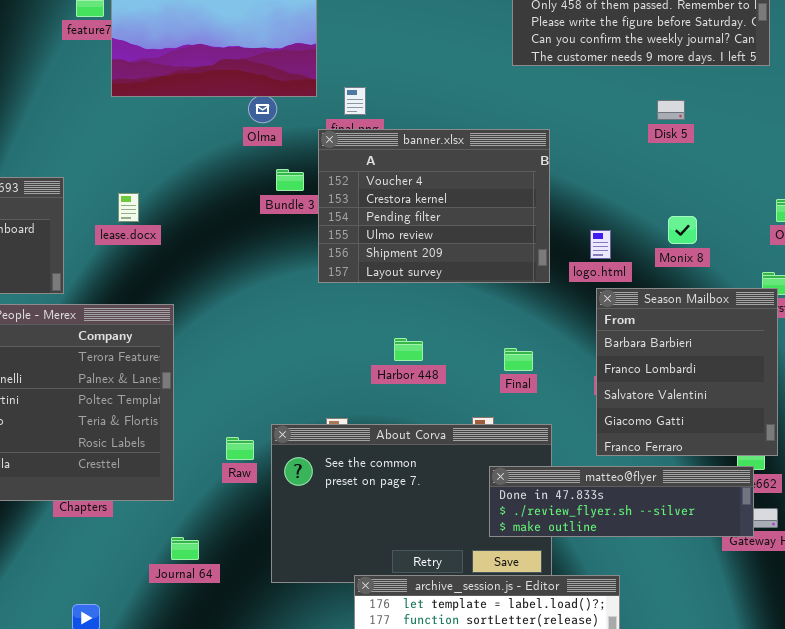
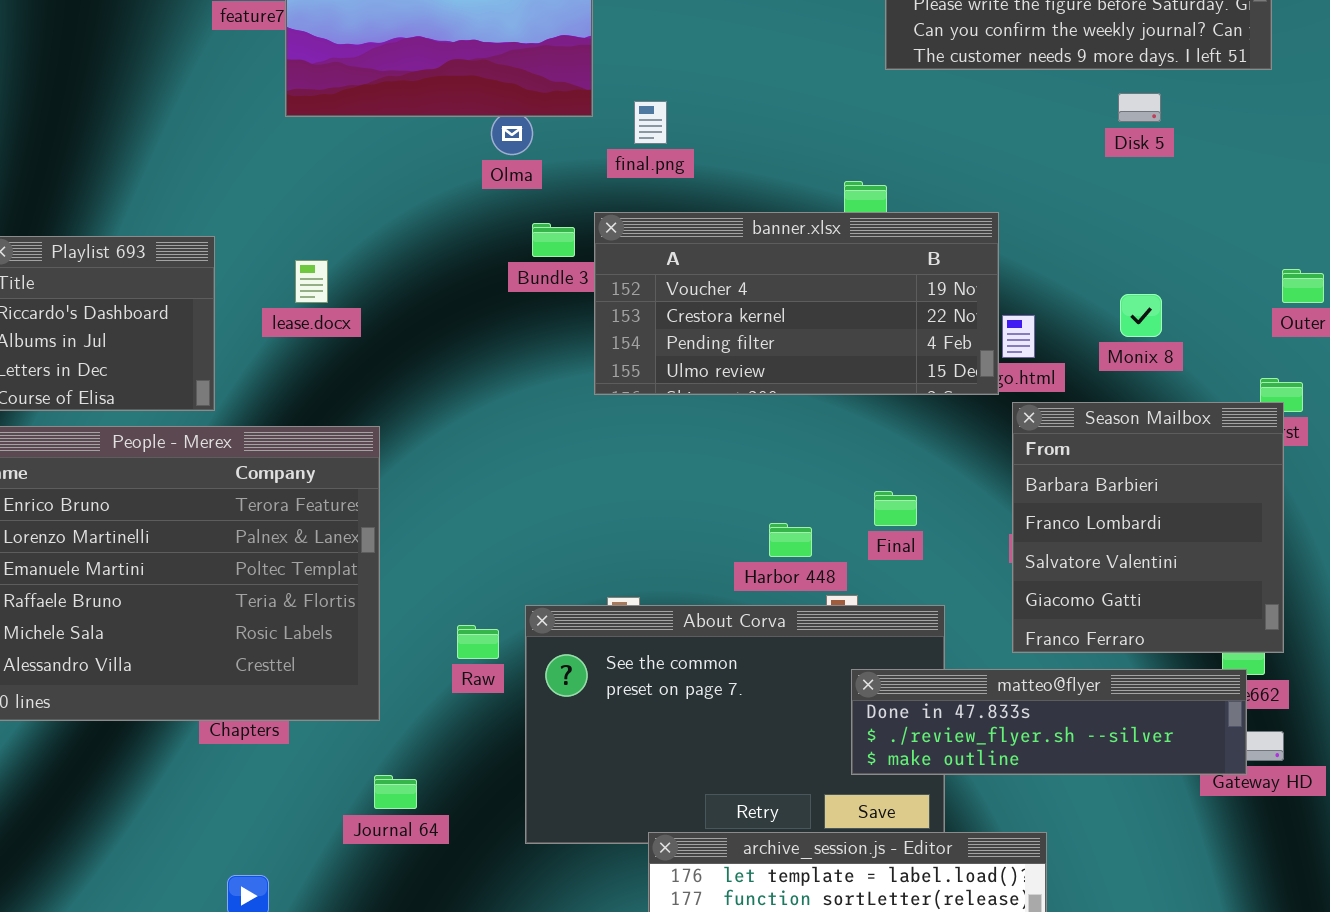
Disk 5: [657,100,685,120] -> [1118,93,1161,122], moved
banner.xlsx: [318,129,550,283] -> [594,212,999,395], resized
Harbor 448: [394,338,423,361] -> [769,523,812,557], moved

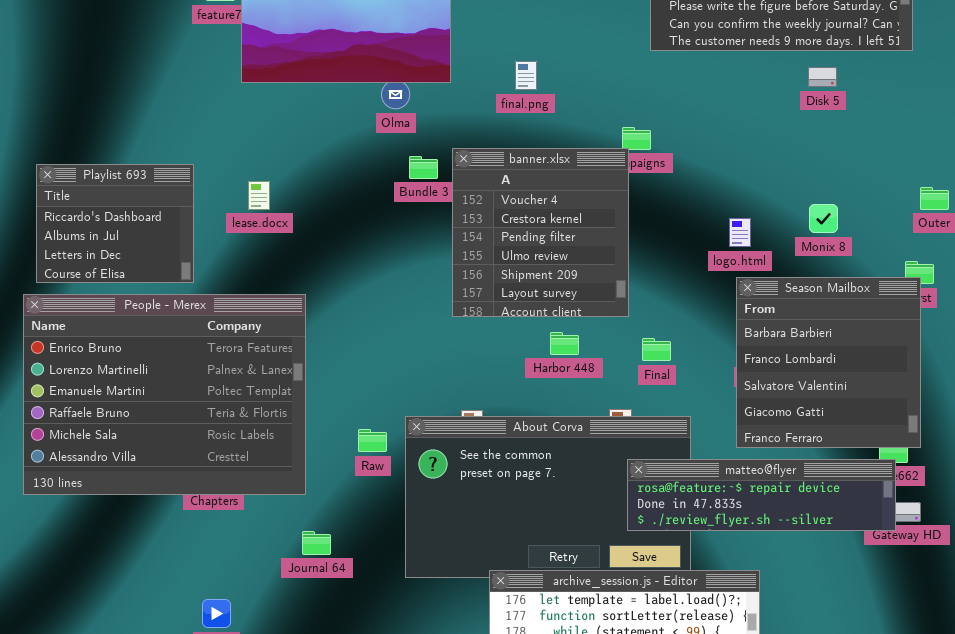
final.png: [634,101,667,144] -> [515,61,537,90], moved
banner.xlsx: [594,212,999,395] -> [452,148,629,317], resized
Harbor 448: [769,523,812,557] -> [550,332,579,355], moved
matteo@flyer: [851,669,1247,775] -> [627,459,896,531], scrolled up 1 row

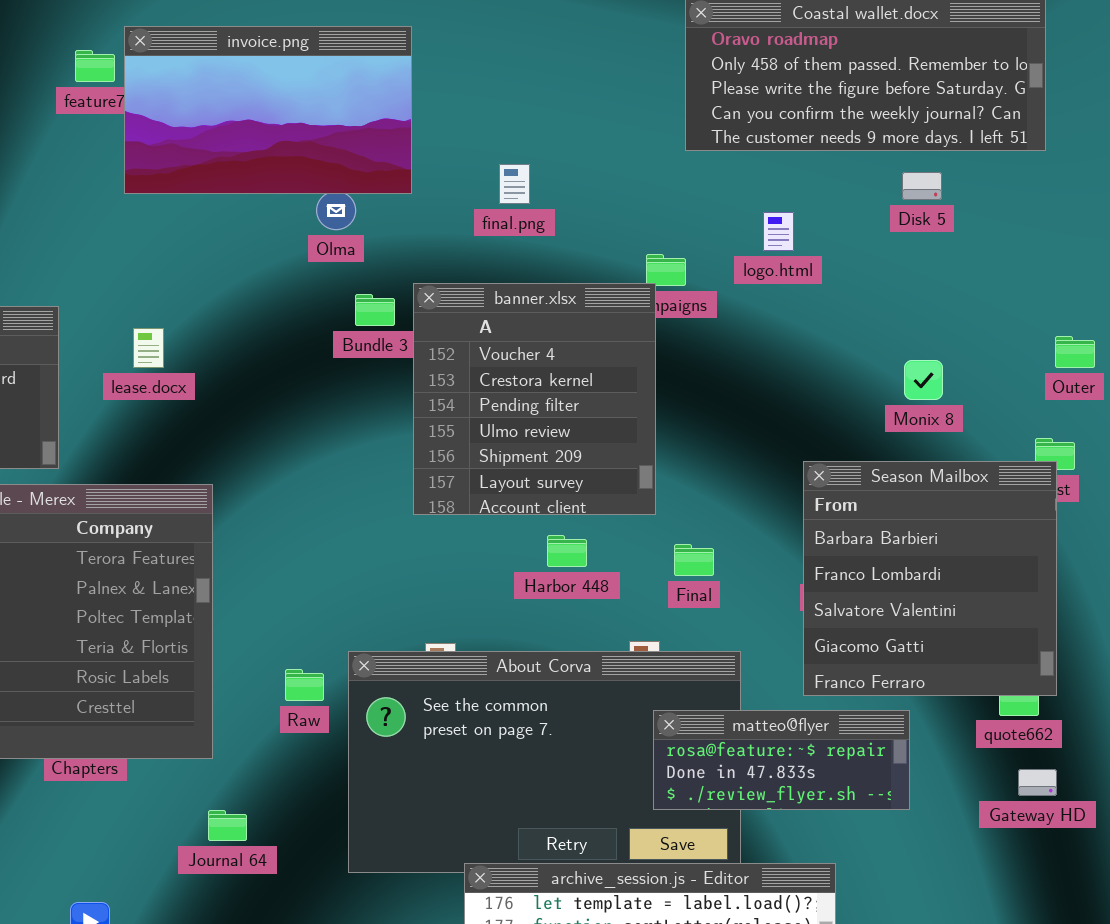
logo.html: [729,218,751,247] -> [763,212,794,251], moved
matteo@flyer: [627,459,896,531] -> [653,710,910,810], resized

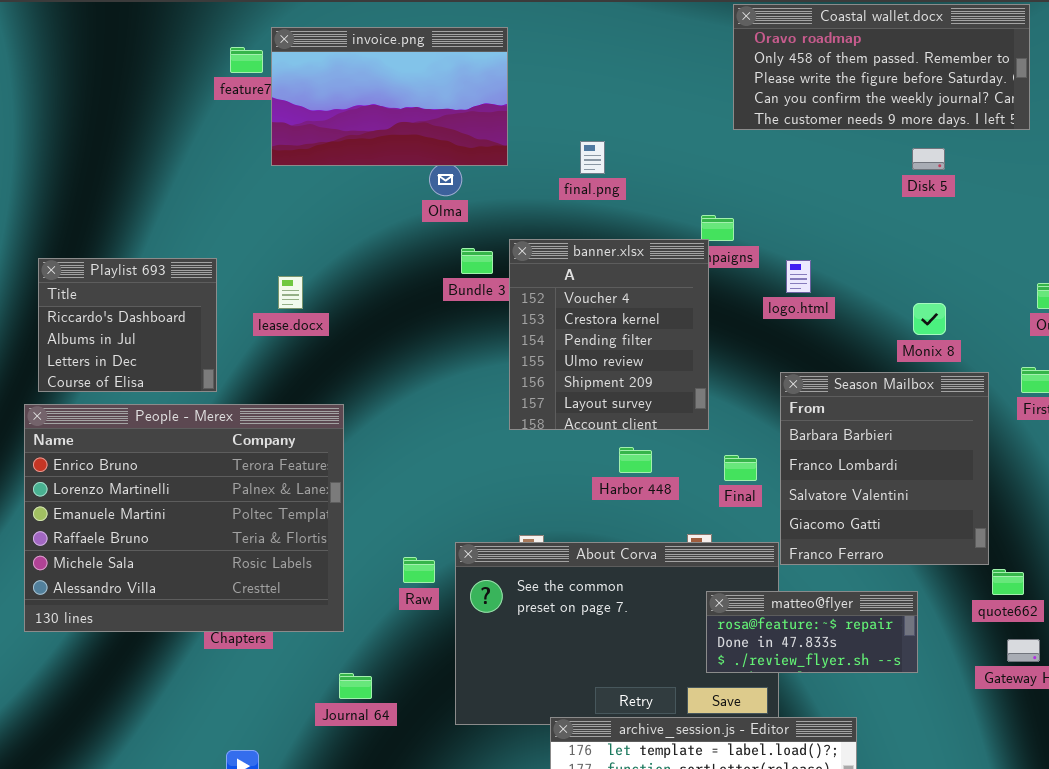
logo.html: [763,212,794,251] -> [786,260,811,293], moved
Season Mailbox: [803,461,1057,696] -> [780,372,989,565], moved

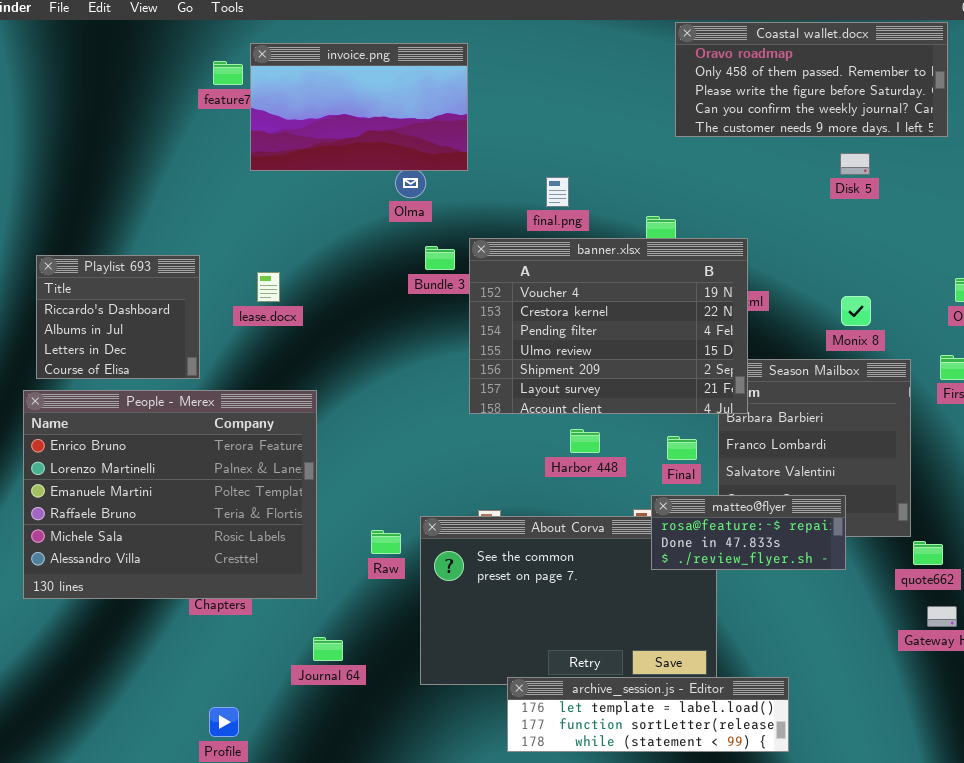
final.png: [580,141,605,174] -> [546,177,569,207], moved
banner.xlsx: [509,239,709,430] -> [469,238,748,414], resized
matteo@flyer: [706,591,918,673] -> [651,495,846,570], moved

